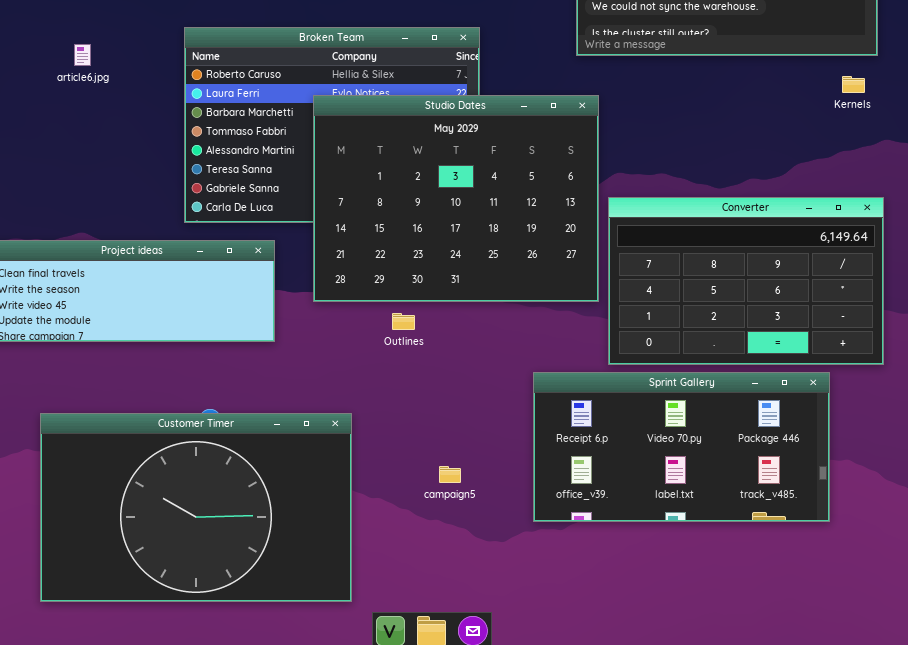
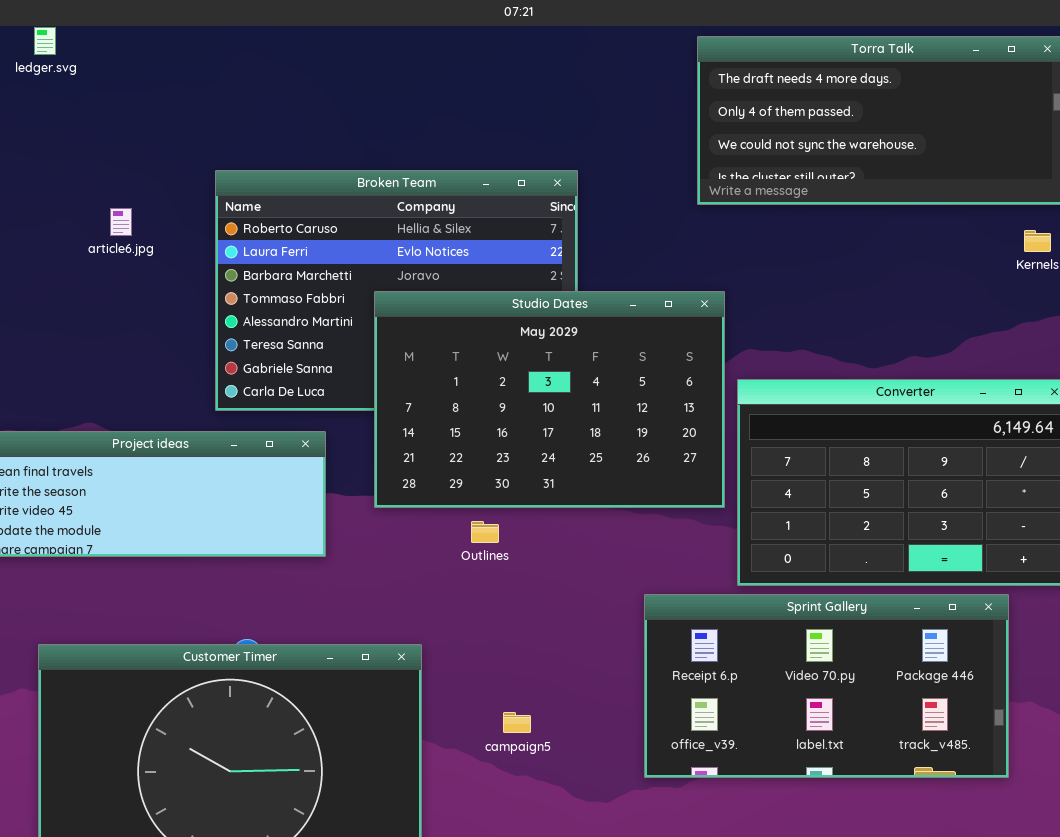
article6.jpg: [74,44,91,66] -> [110,208,132,236], moved
Studio Dates: [313,95,599,302] -> [374,291,725,508], resized
campaign5: [439,466,461,483] -> [503,712,531,733], moved

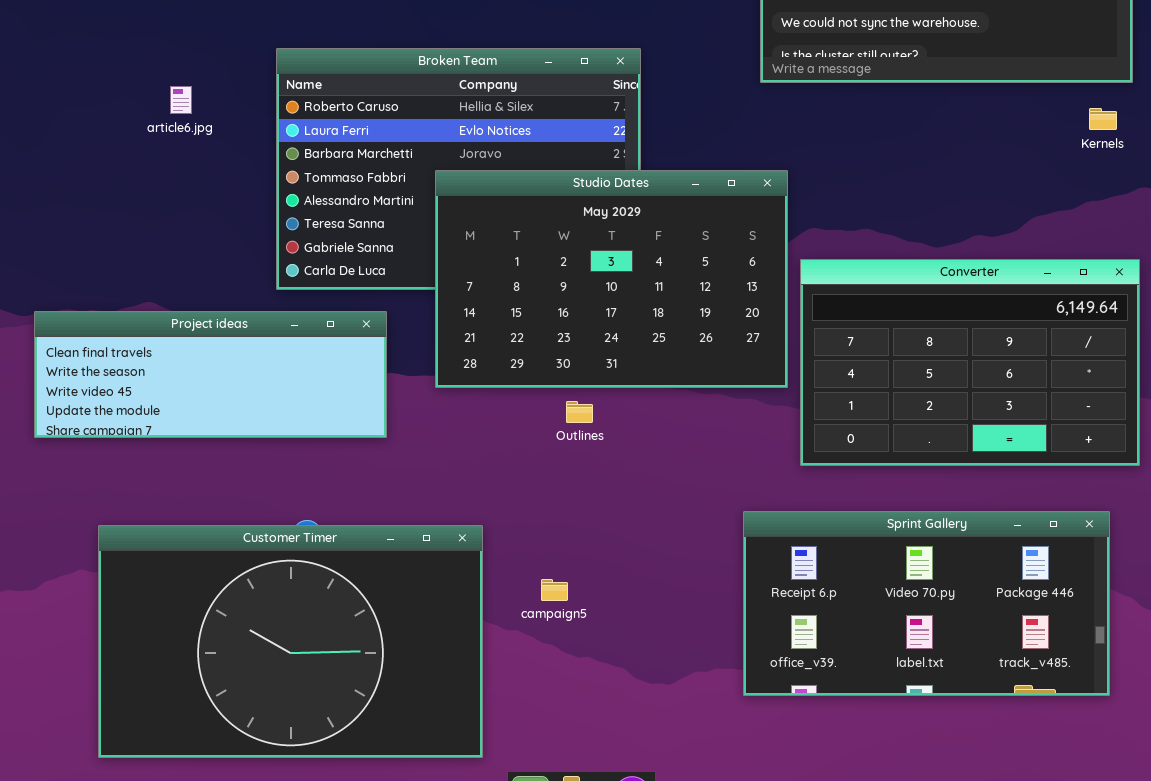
Outlines: [471,521,499,543] -> [566,401,593,423], moved
Sprint Gallery: [644,594,1009,778] -> [743,511,1110,696], moved
campaign5: [503,712,531,733] -> [541,579,568,601], moved

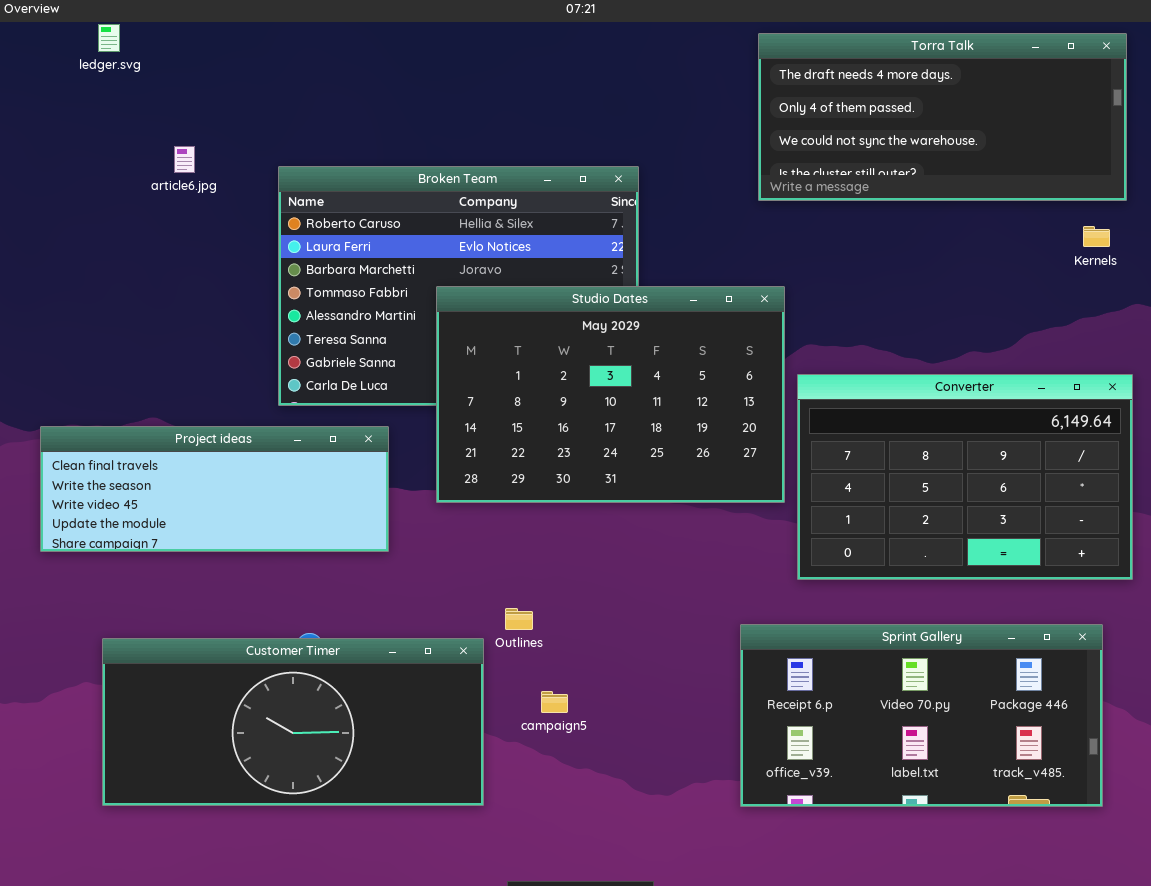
article6.jpg: [170,86,192,114] -> [174,146,195,173], moved
Outlines: [566,401,593,423] -> [505,608,533,630], moved
Customer Timer: [98,525,483,758] -> [102,638,484,806], resized

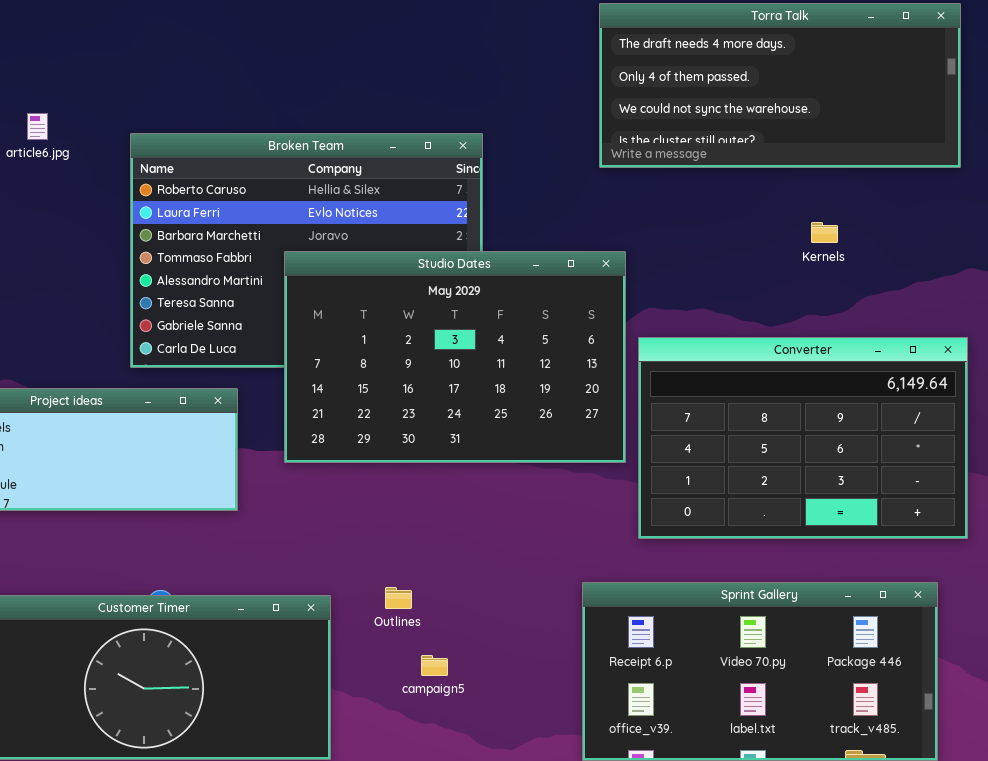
Kernels: [1083,226,1110,247] -> [811,222,838,243], moved
Outlines: [505,608,533,630] -> [385,587,412,609], moved
campaign5: [541,691,568,713] -> [421,655,448,676], moved

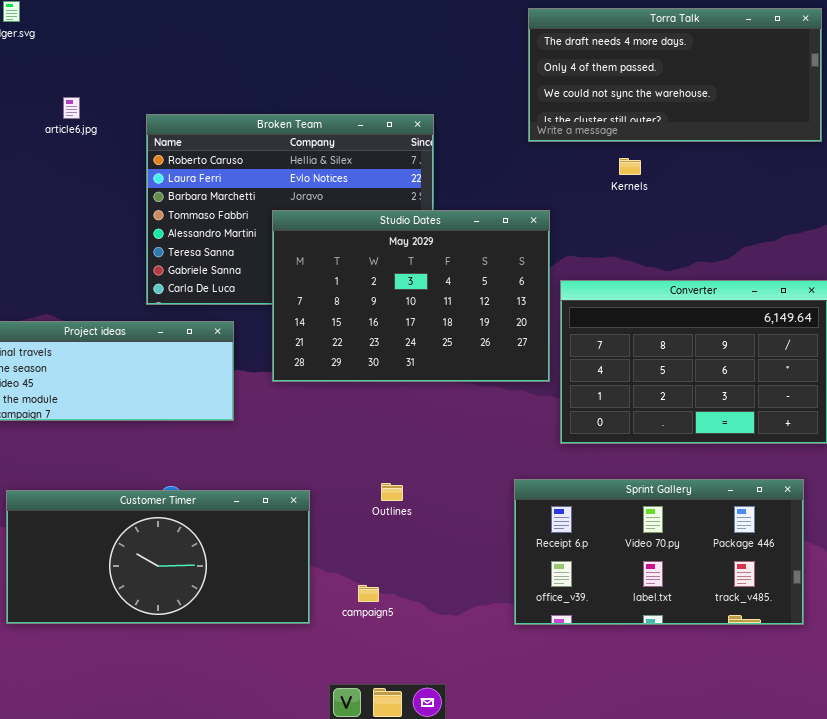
Kernels: [811,222,838,243] -> [619,158,641,175], moved
Outlines: [385,587,412,609] -> [381,483,403,501], moved
campaign5: [421,655,448,676] -> [358,585,379,602], moved

